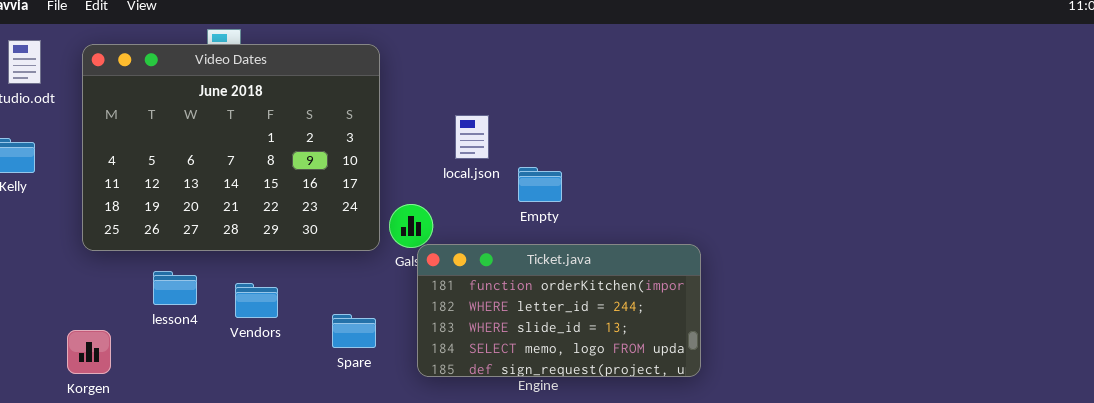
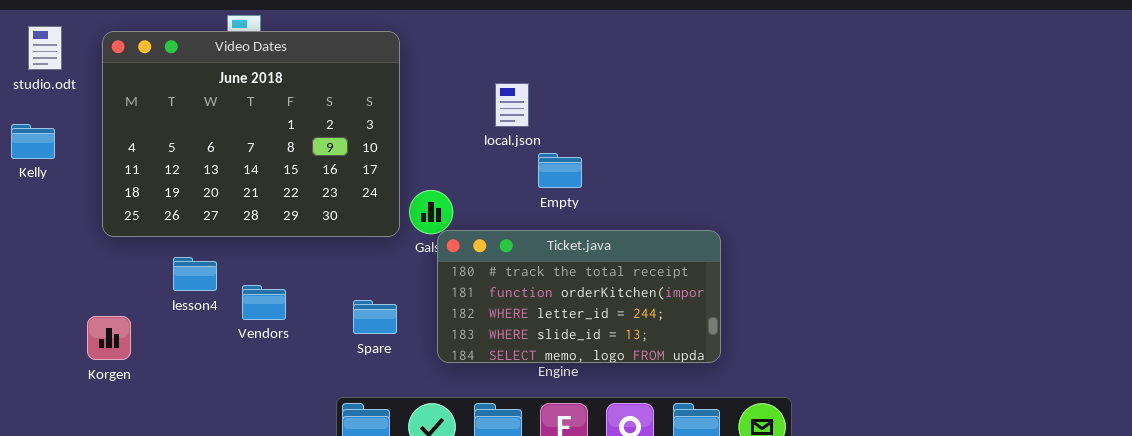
local.json: [455,115,489,159] -> [495,83,529,127], moved
Ticket.java: [417,244,701,377] -> [437,230,721,363], scrolled up 1 row
Vendors: [235,283,278,318] -> [242,285,286,320], moved

